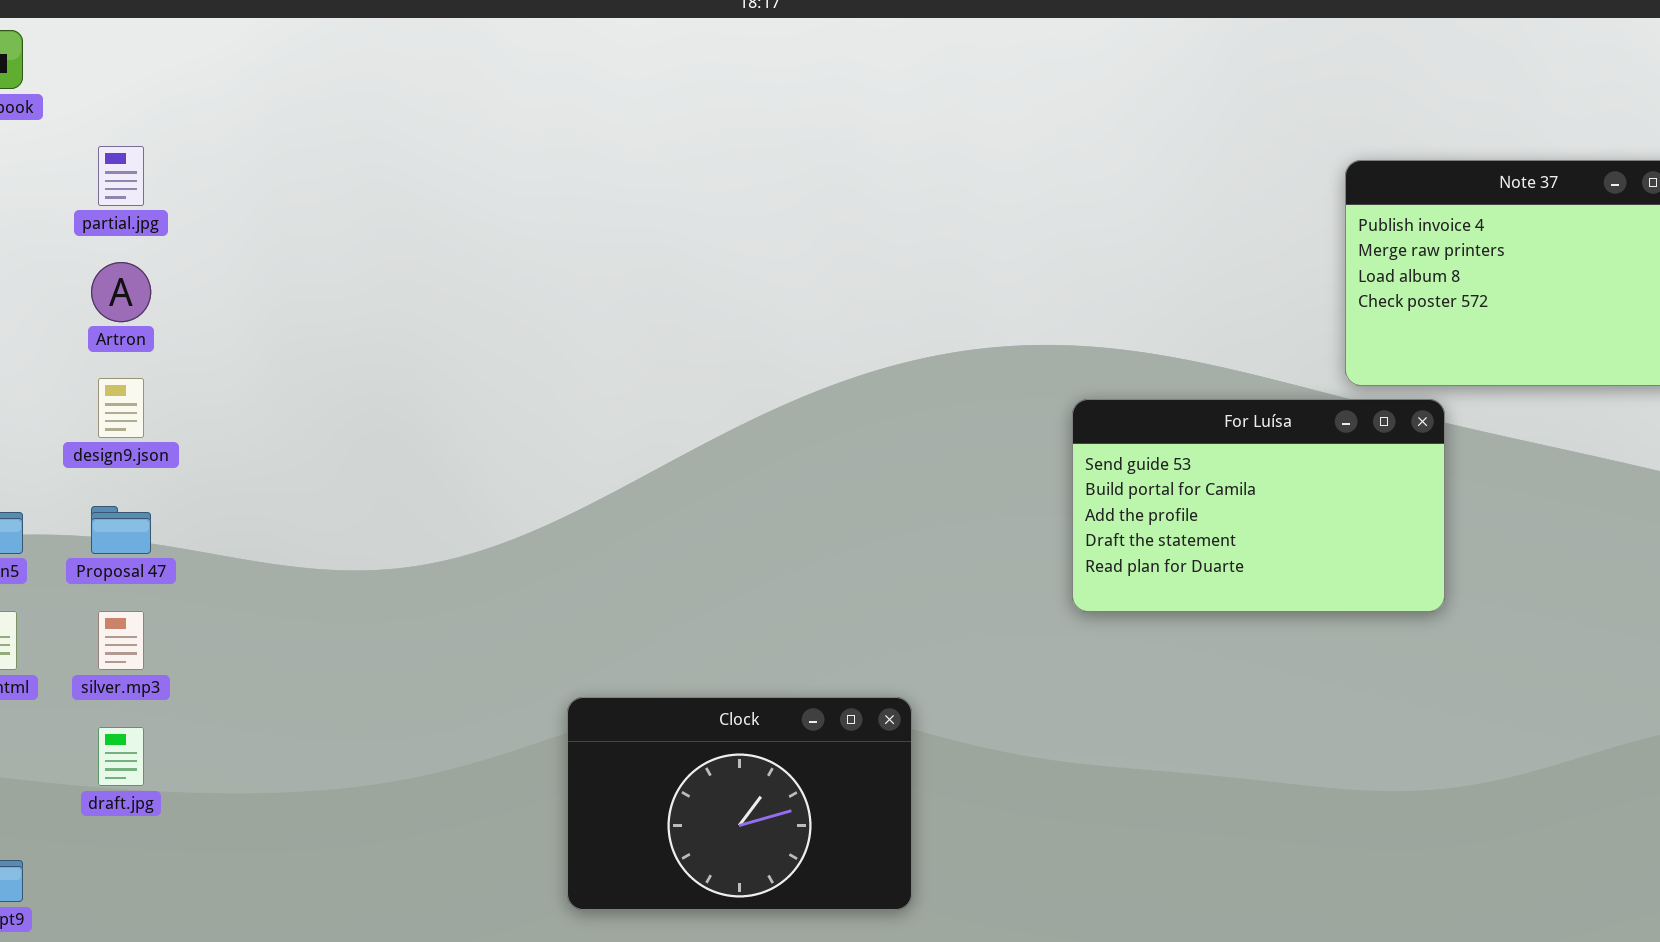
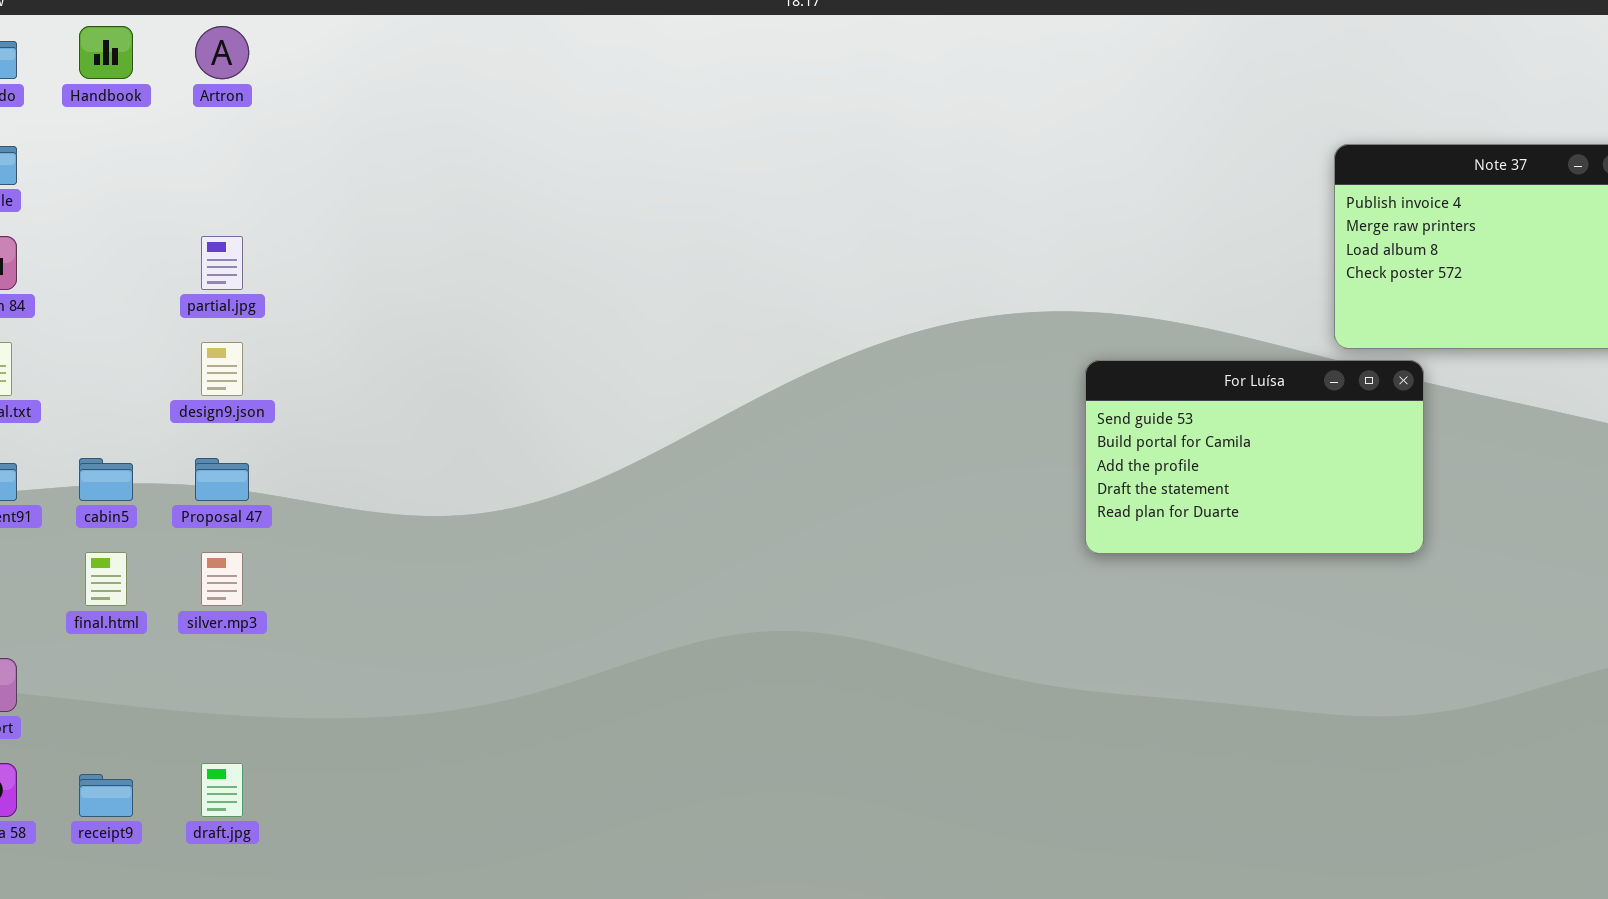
partial.jpg: [98,146,144,206] -> [201,236,243,290], moved
Artron: [91,262,151,322] -> [195,26,249,79], moved
Clock: [567,697,912,910] -> none, closed
draft.jpg: [98,727,144,786] -> [201,763,243,817], moved

